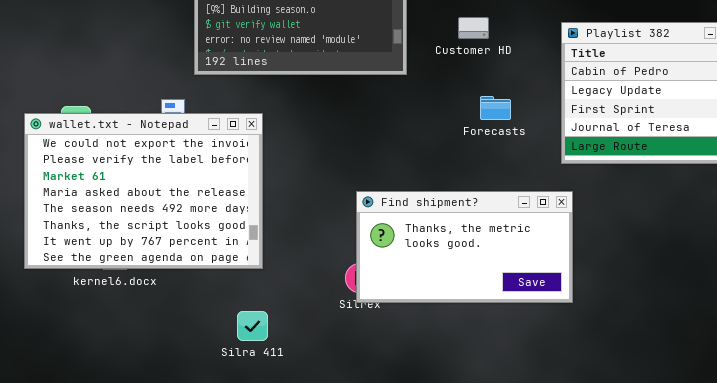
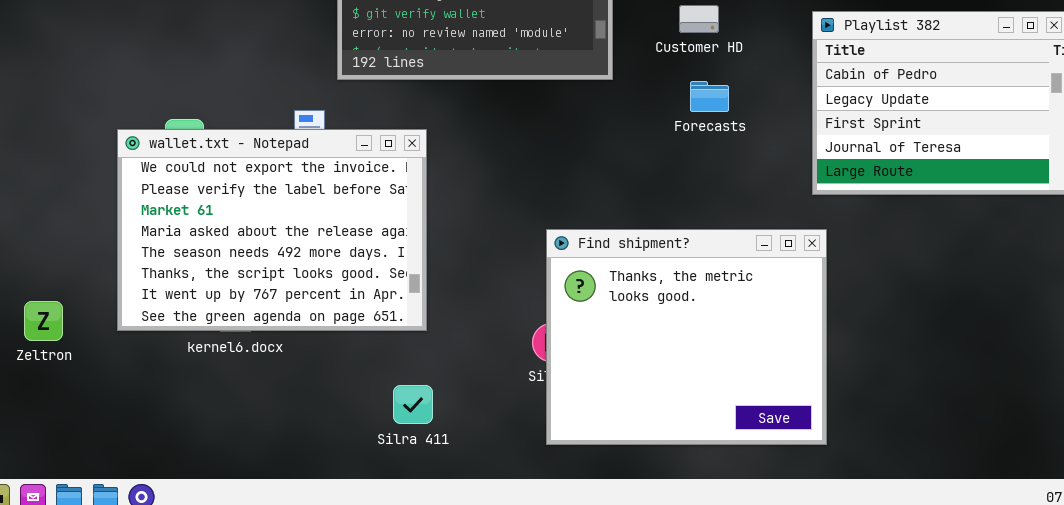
Forecasts: [480,96,511,120] -> [690,81,729,112], moved
Find shipment?: [356,191,573,303] -> [546,229,827,445], resized

